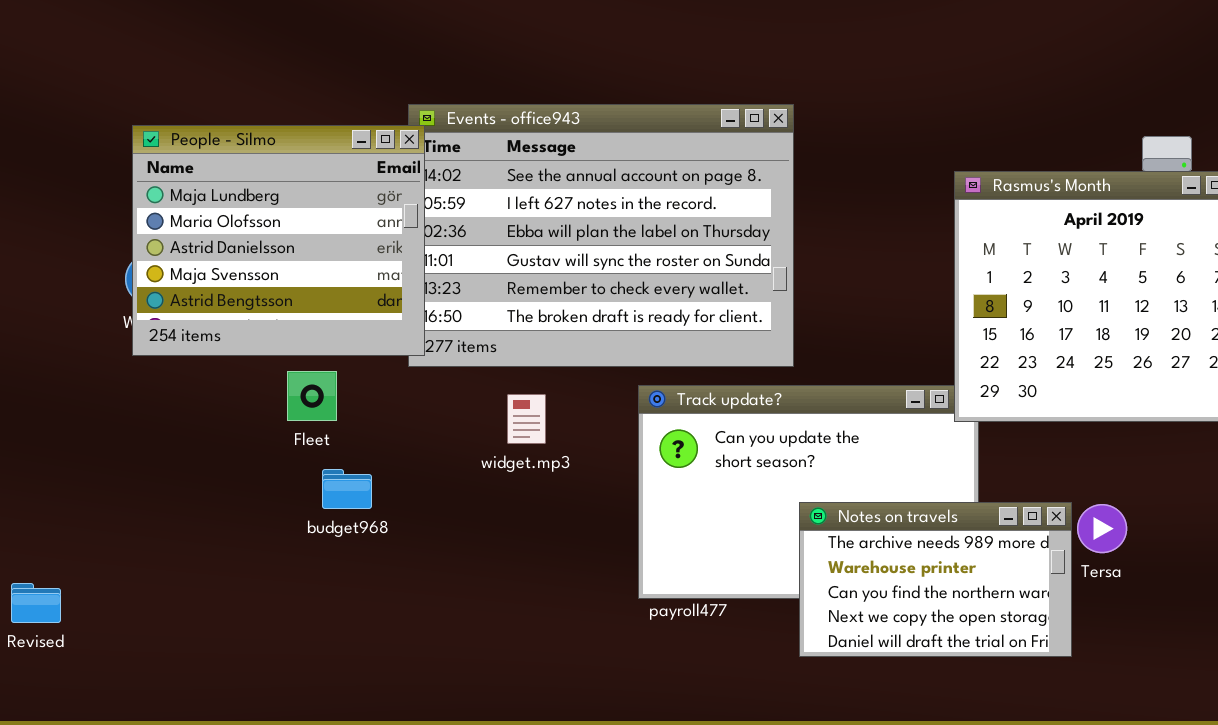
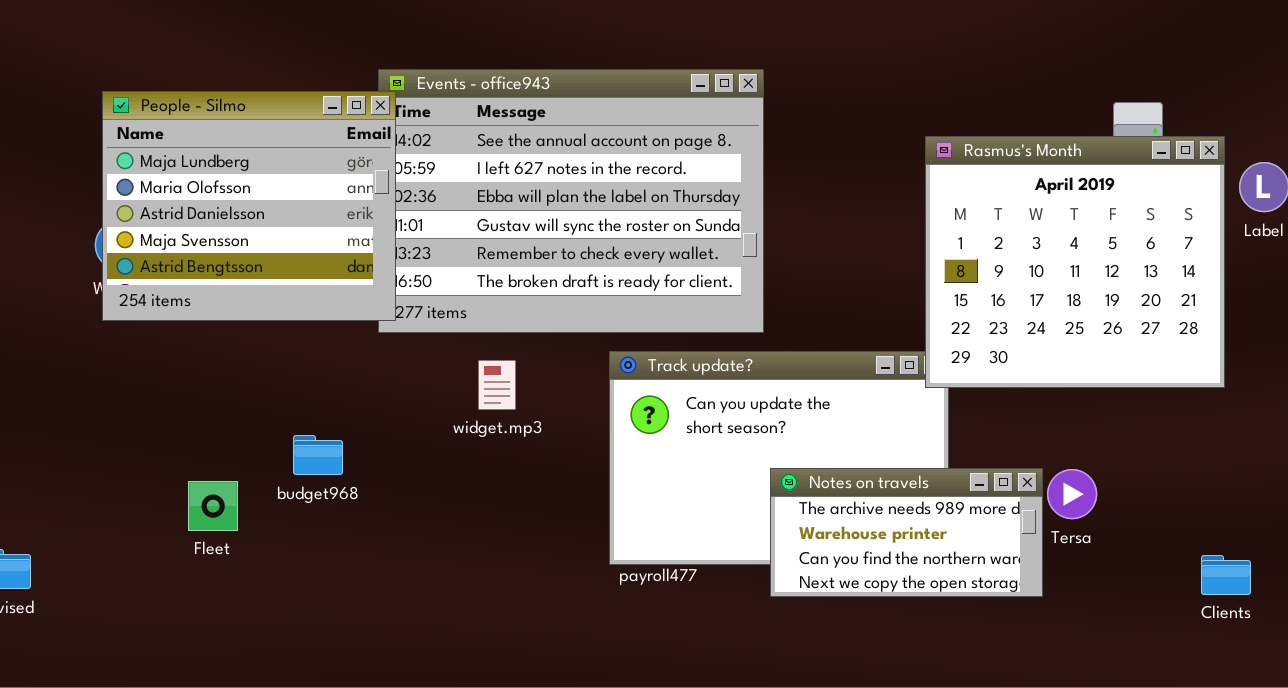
Fleet: [287,371,337,421] -> [188,481,238,531], moved
Notes on travels: [799,502,1072,657] -> [770,468,1043,597], resized

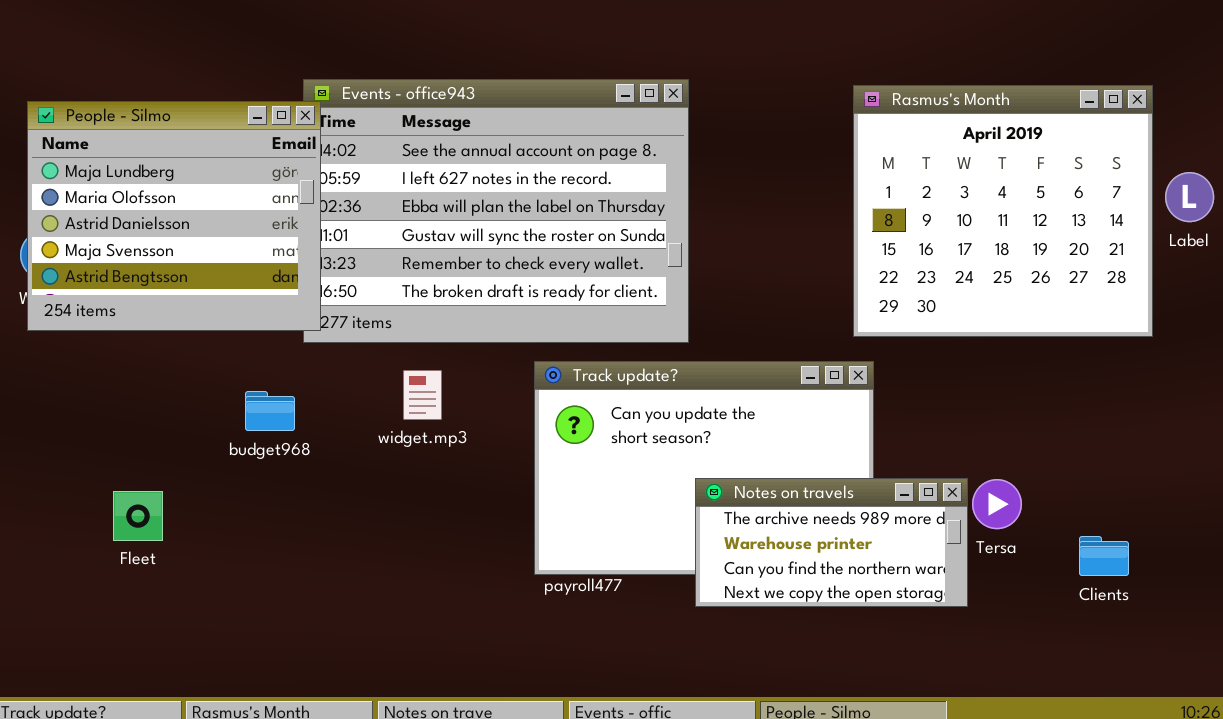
Rasmus's Month: [925,136,1225,388] -> [853,85,1153,337], moved
budget968: [293,435,343,475] -> [245,391,295,431], moved
Clients: [1201,555,1251,595] -> [1079,536,1129,576], moved

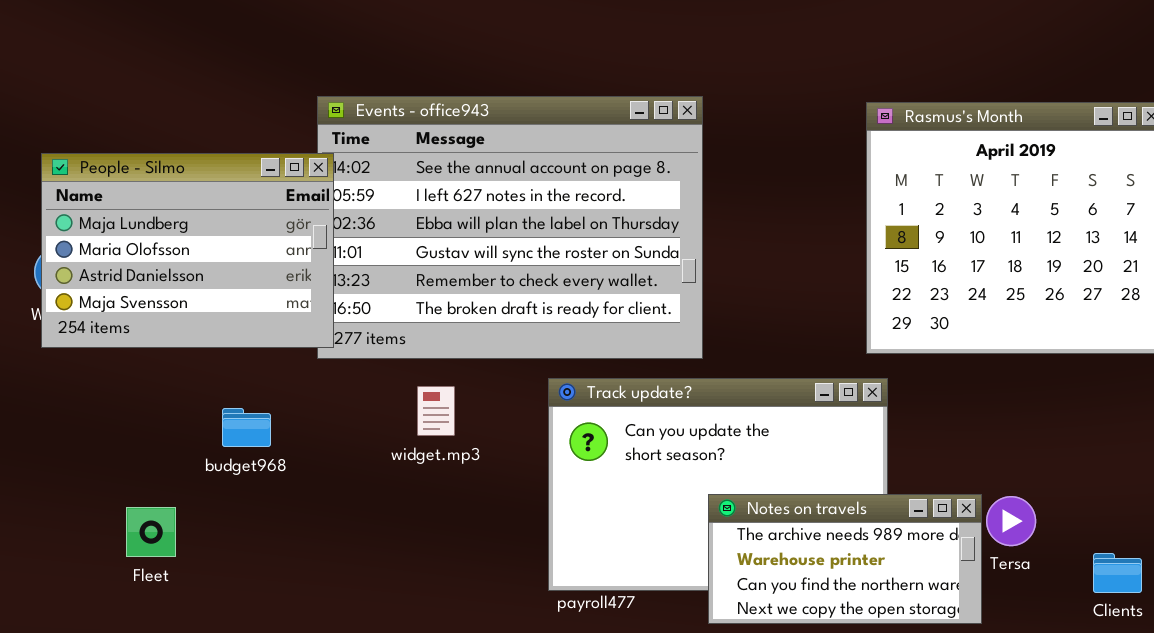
People - Silmo: [27,101,321,331] -> [41,153,334,348], resized
budget968: [245,391,295,431] -> [222,408,271,447], moved

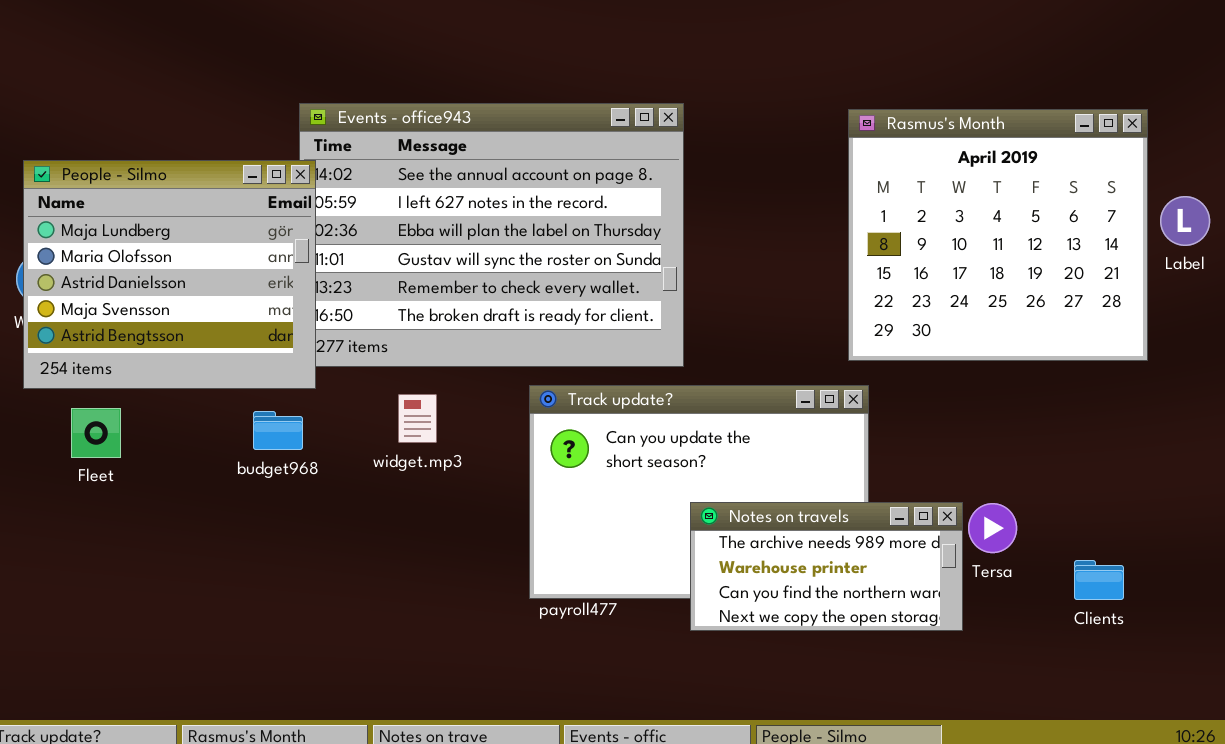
People - Silmo: [41,153,334,348] -> [23,160,316,389], resized
budget968: [222,408,271,447] -> [253,411,303,450], moved
Fleet: [126,507,176,557] -> [71,408,121,458], moved

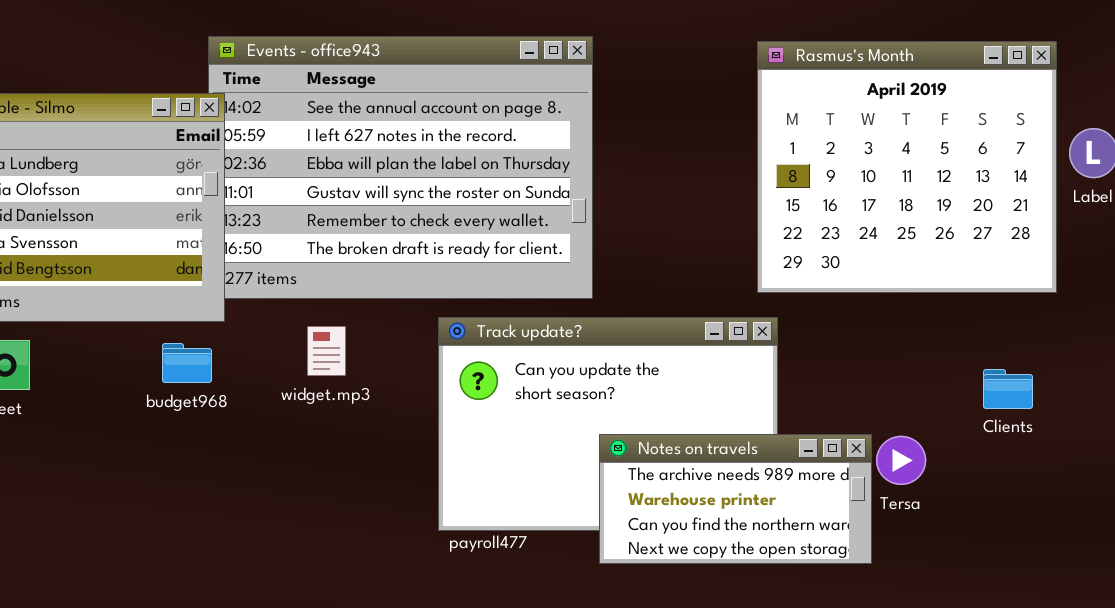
Clients: [1074,560,1124,600] -> [983,369,1033,409], moved

